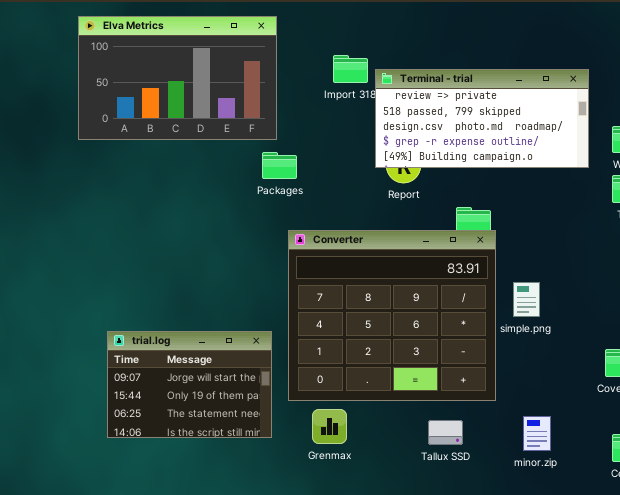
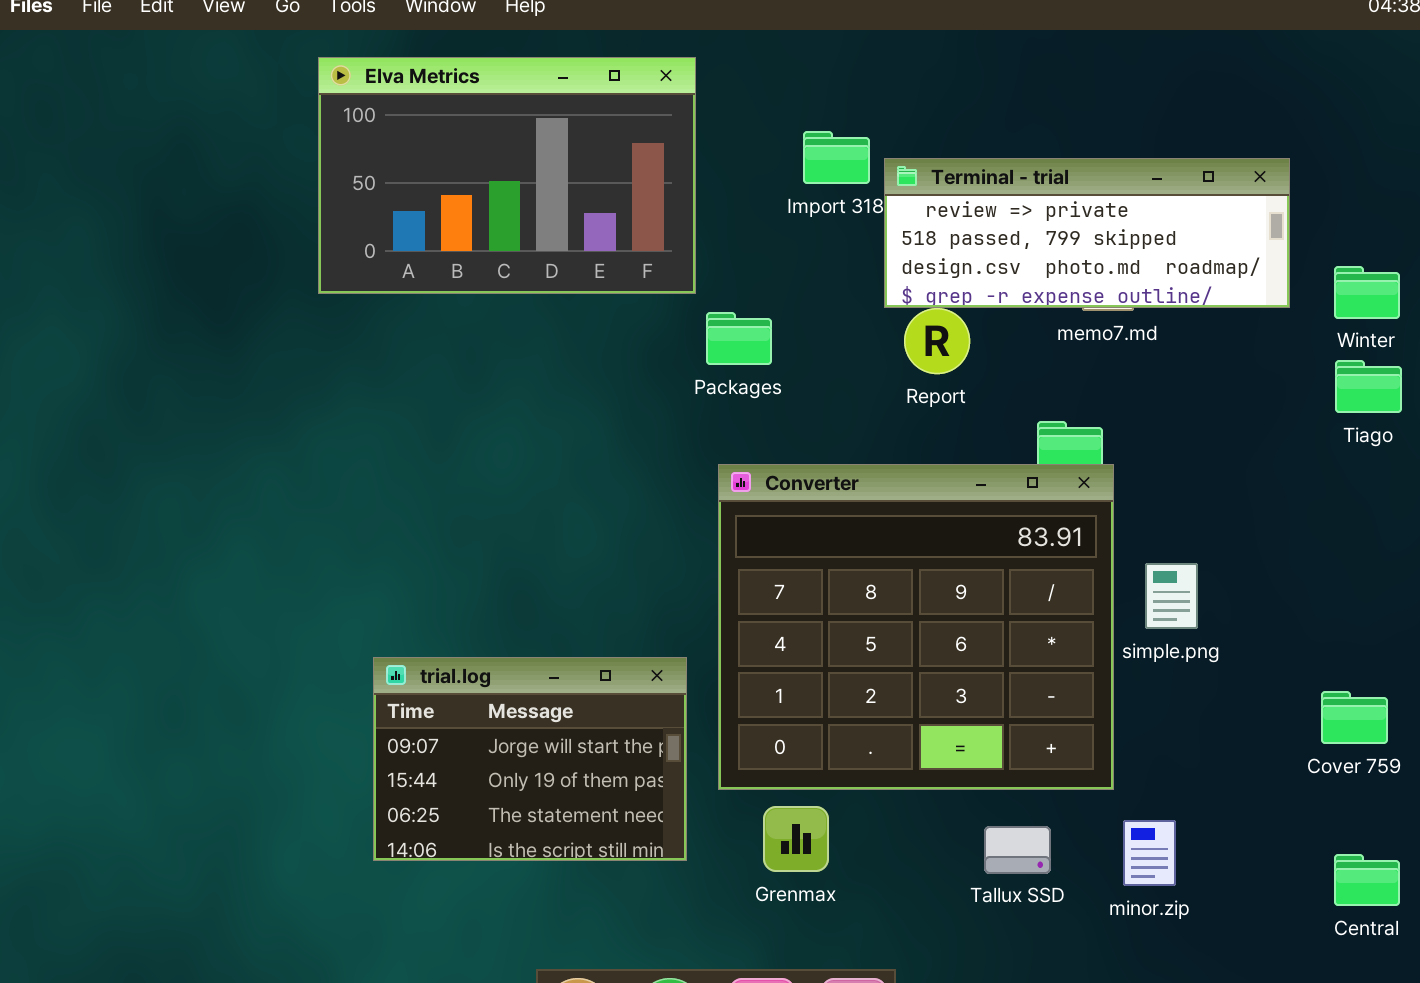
Terminal - trial: [375,69,589,168] -> [884,158,1290,308], resized
Packages: [262,152,297,179] -> [706,312,772,365], moved
minor.zip: [523,416,551,451] -> [1123,820,1176,886], moved

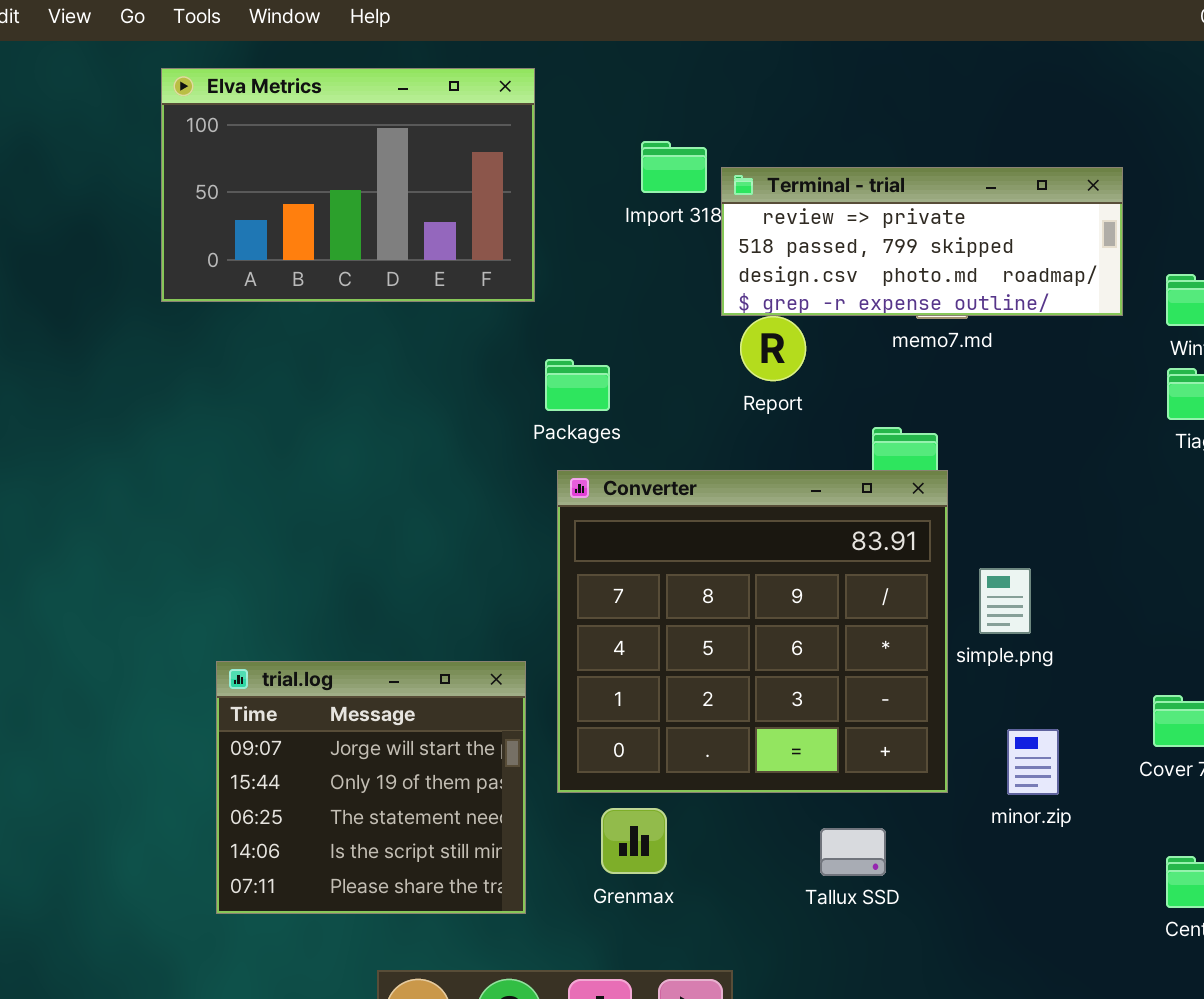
Packages: [706,312,772,365] -> [545,359,610,411], moved
trial.log: [373,657,687,861] -> [216,661,526,914], resized
minor.zip: [1123,820,1176,886] -> [1007,729,1059,795], moved

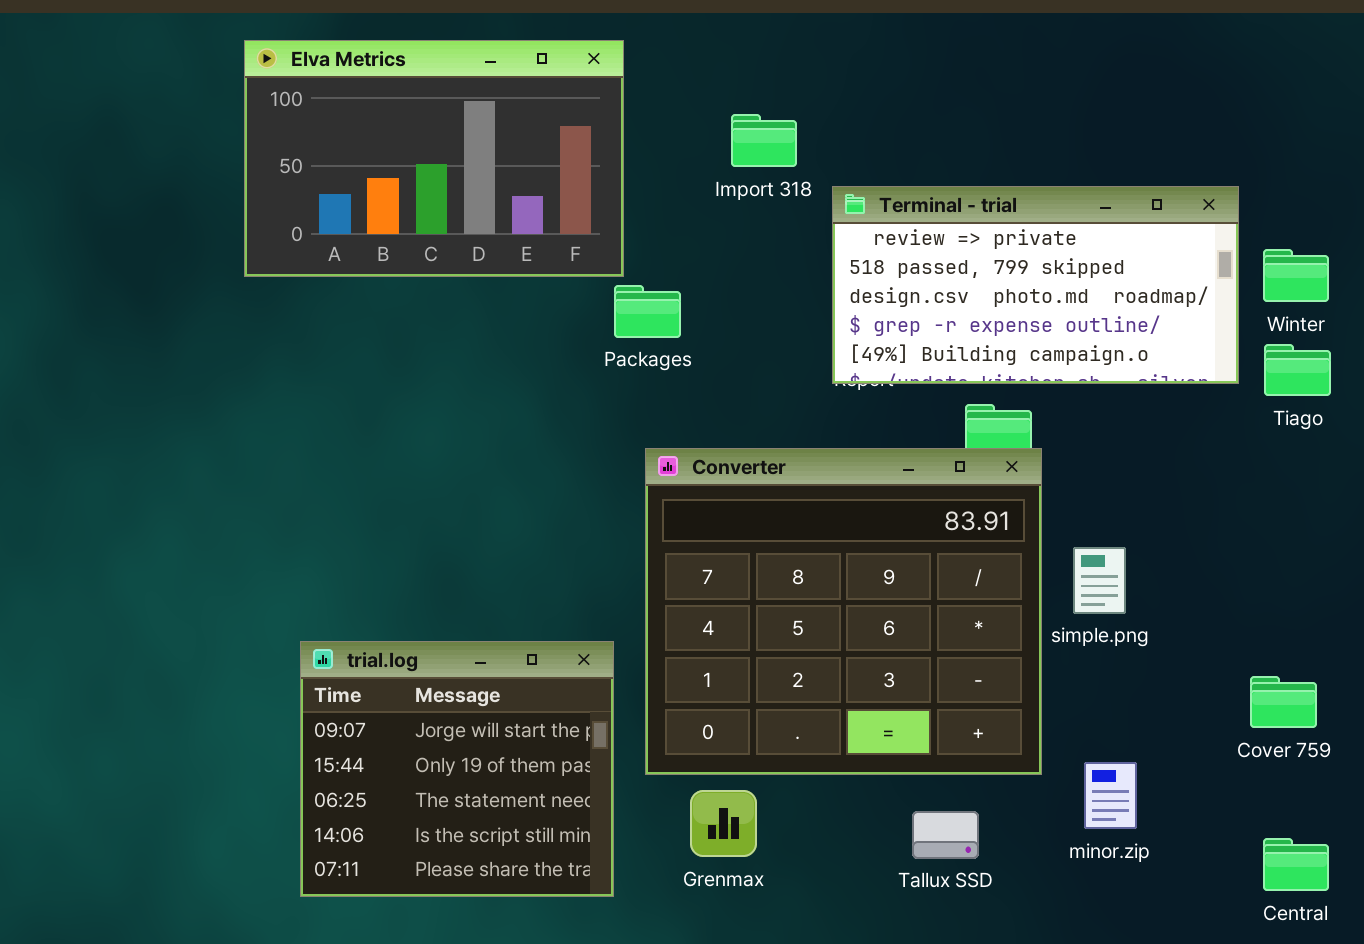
Terminal - trial: [721,167,1123,316] -> [832,186,1239,384], moved, resized
Packages: [545,359,610,411] -> [614,285,681,338], moved
minor.zip: [1007,729,1059,795] -> [1084,762,1137,829], moved

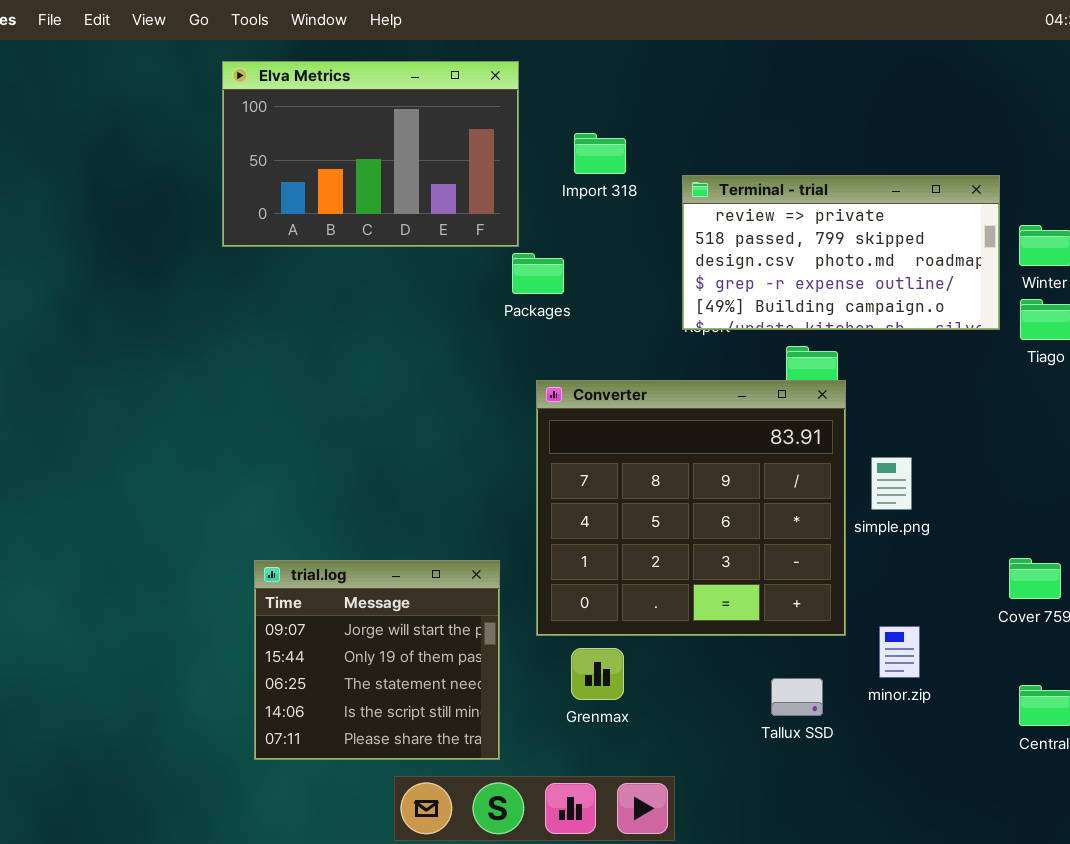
Import 318: [731,114,797,167] -> [574,133,626,174], moved
trial.log: [300,641,614,897] -> [254,560,500,760], moved
Tallux SSD: [912,811,979,859] -> [771,678,823,716], moved

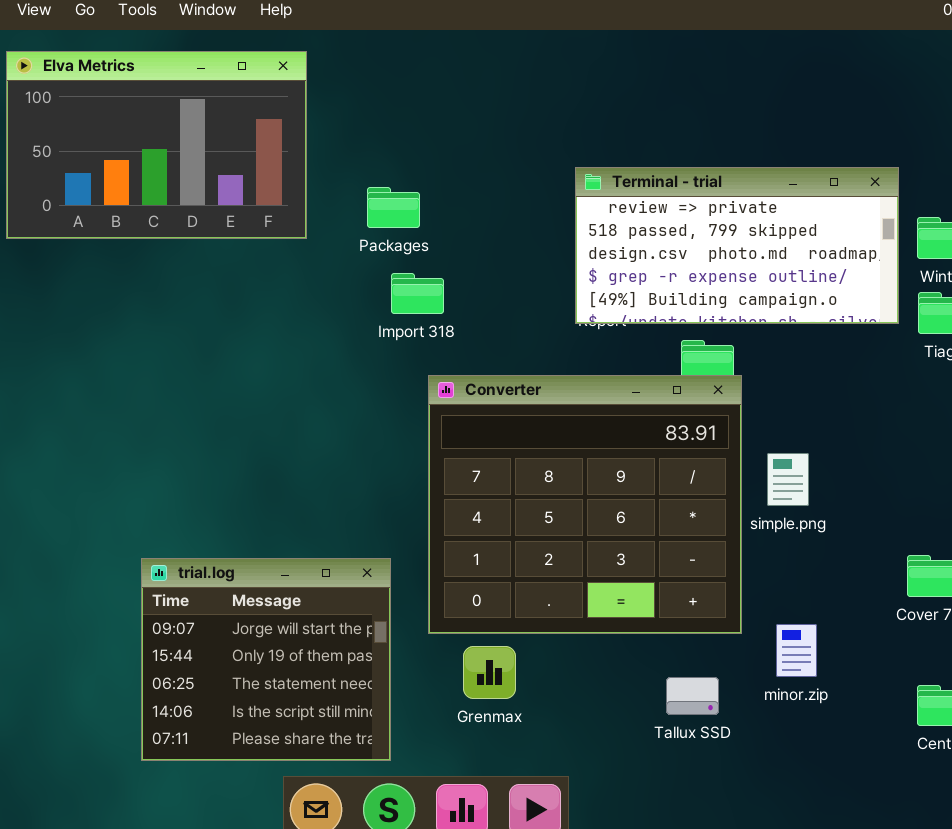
Elva Metrics: [222,61,519,247] -> [6,51,307,239], moved
Import 318: [574,133,626,174] -> [391,273,444,314], moved
Packages: [512,253,564,294] -> [367,187,420,228], moved

